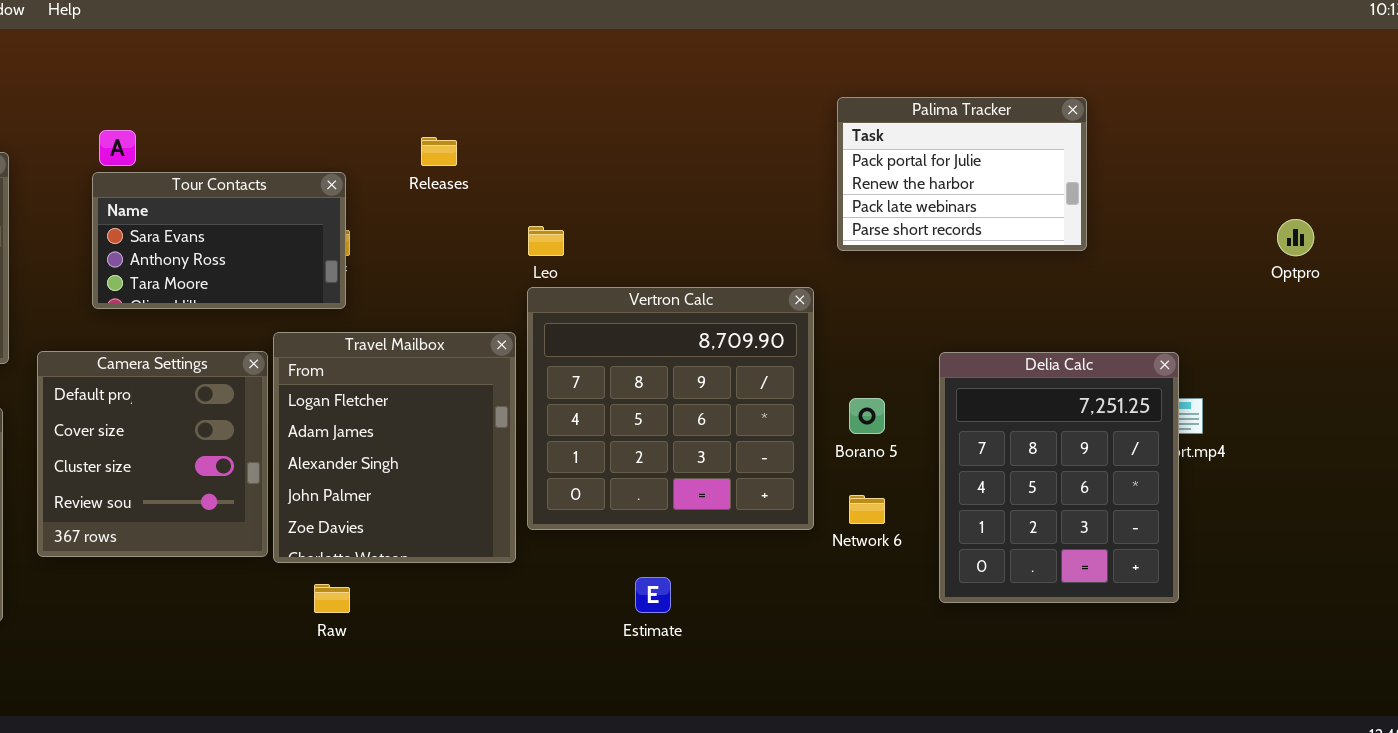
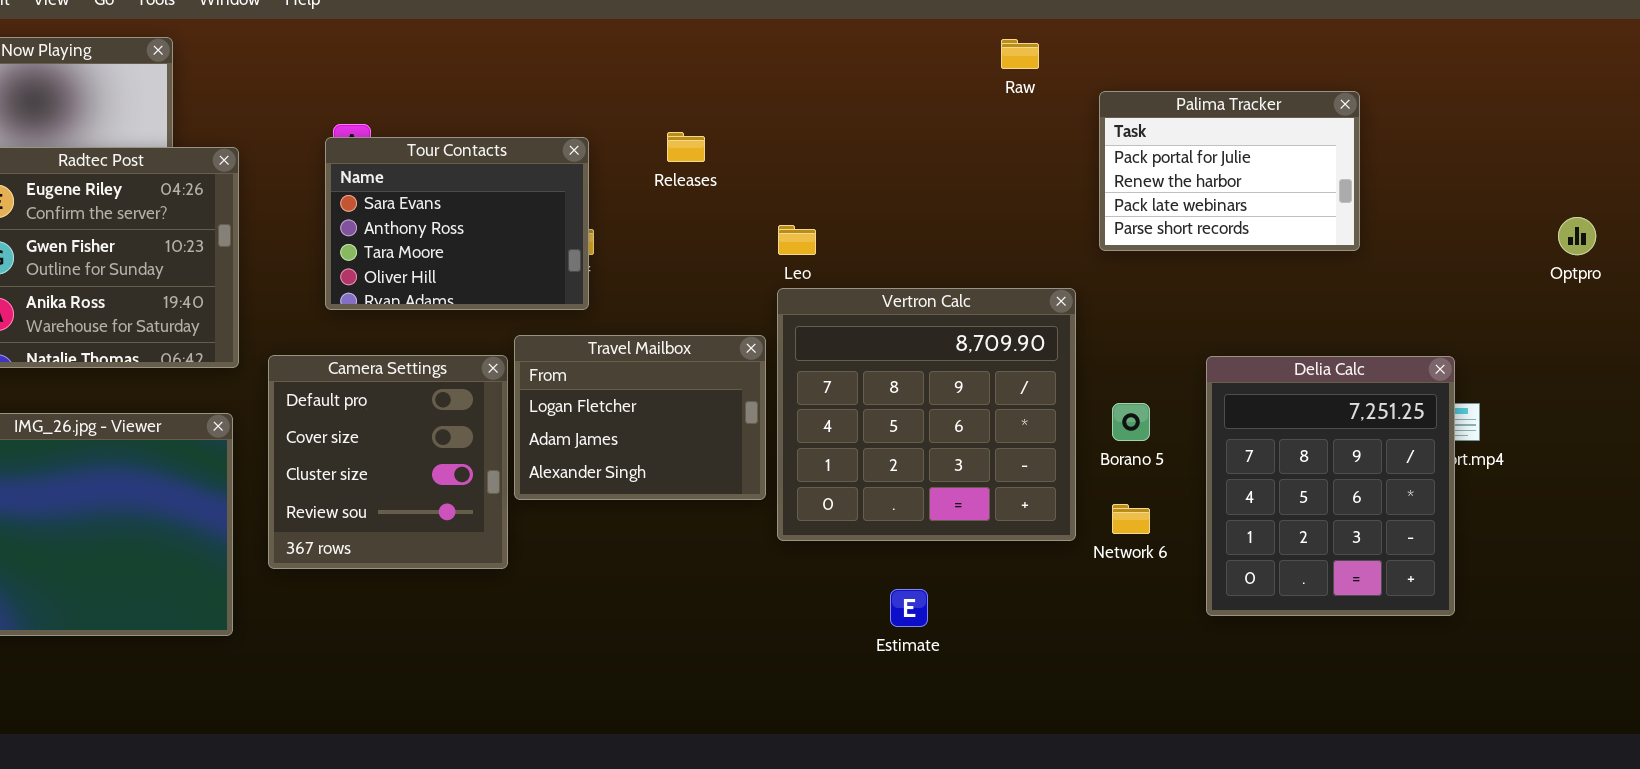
Tour Contacts: [92,172,346,309] -> [325,137,589,310], resized
Travel Mailbox: [273,332,516,563] -> [514,335,766,500], resized
Raw: [314,584,350,613] -> [1001,39,1039,69], moved

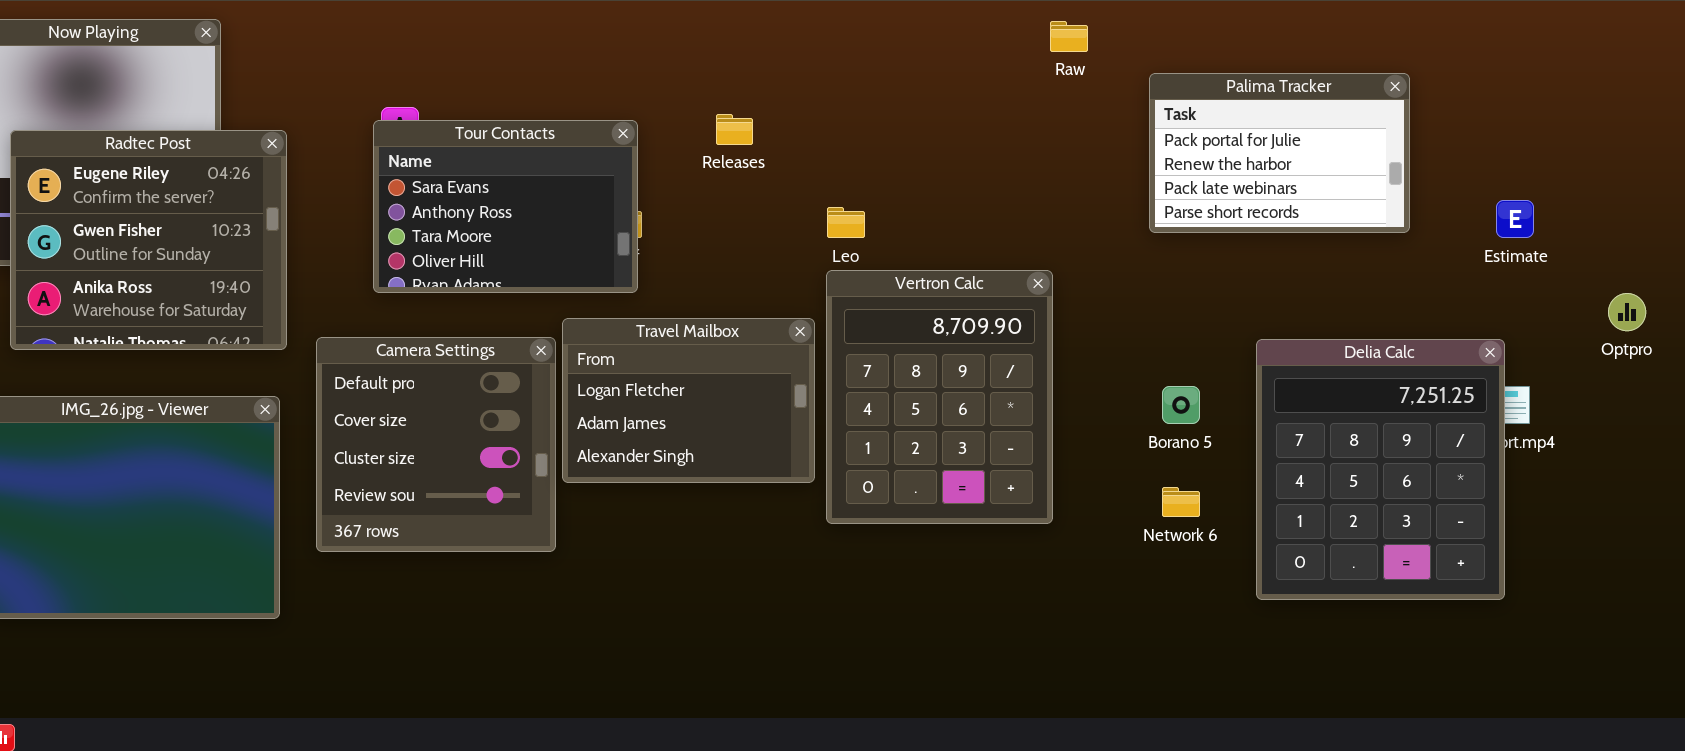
Optpro: [1558,217,1596,255] -> [1608,293,1646,331], moved
Vertron Calc: [777,288,1076,541] -> [826,270,1053,524], resized
Estimate: [890,589,928,627] -> [1496,200,1534,238], moved

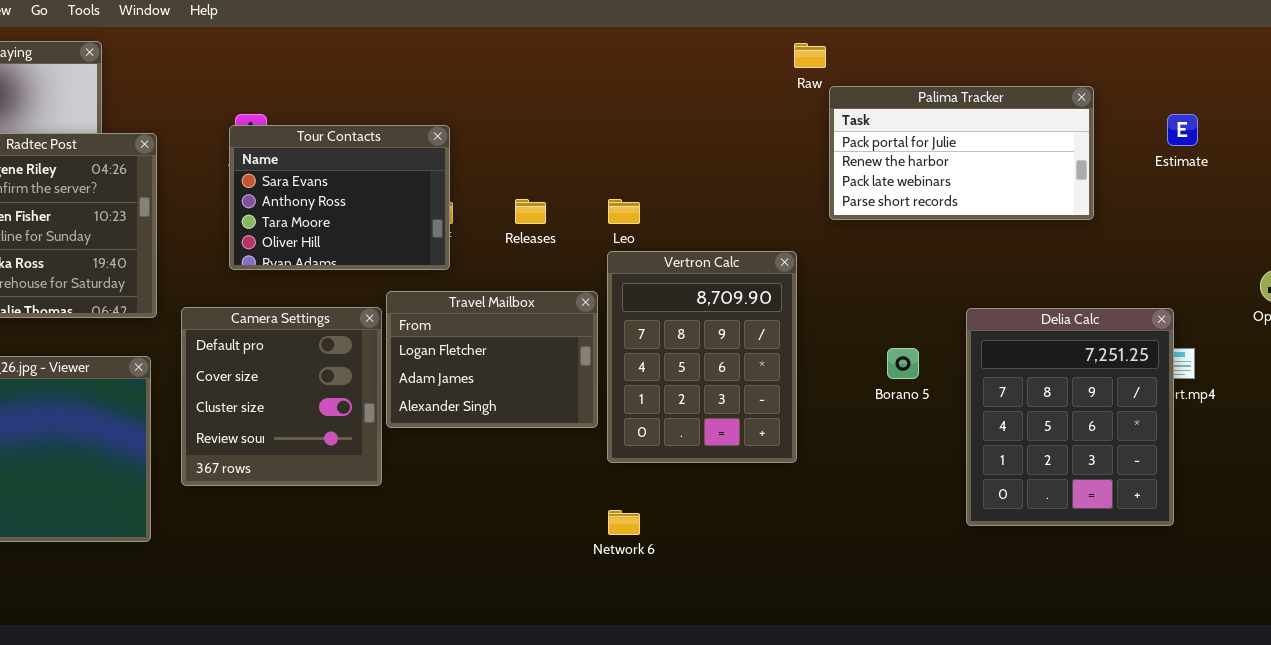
Palima Tracker: [1149,73,1410,233] -> [829,86,1094,220], resized
Releases: [716,114,753,145] -> [515,199,546,224], moved
Estimate: [1496,200,1534,238] -> [1167,114,1198,146], moved
Network 6: [1162,487,1200,517] -> [608,510,640,535], moved

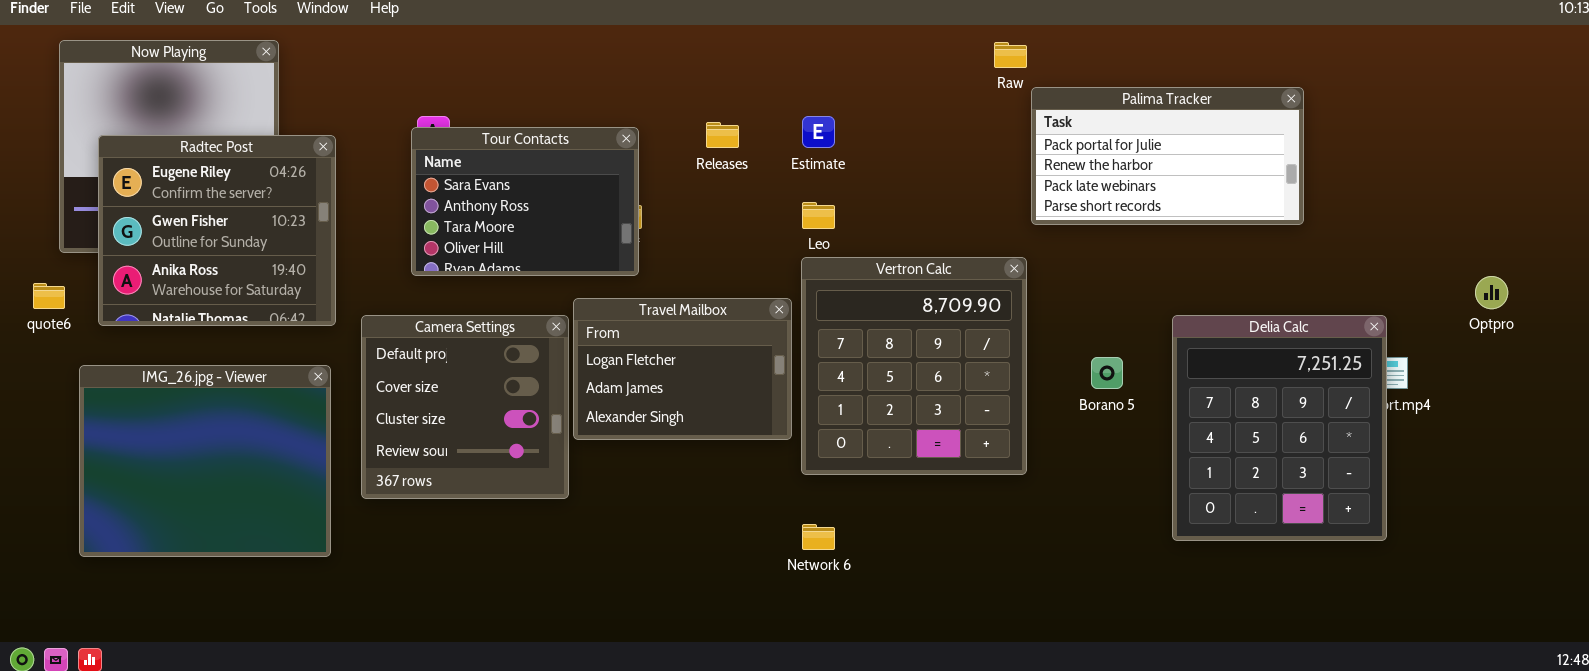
Estimate: [1167,114,1198,146] -> [802,116,835,148], moved
Releases: [515,199,546,224] -> [706,122,739,148], moved
Vertron Calc: [607,251,797,463] -> [801,257,1027,475], resized

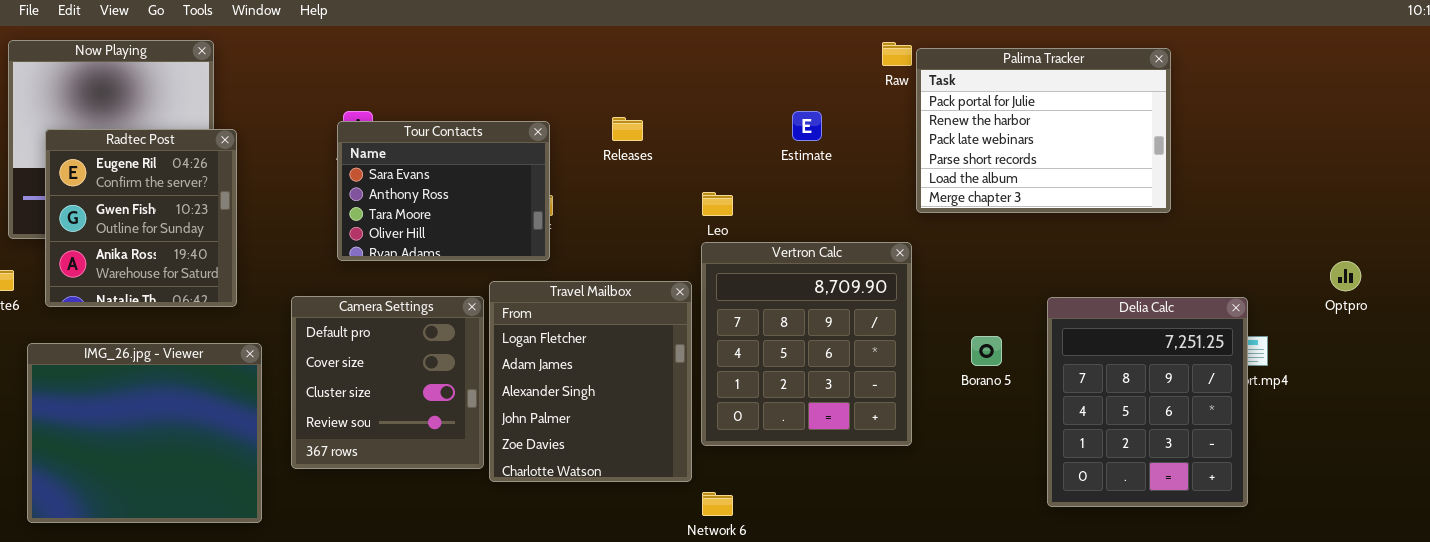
Palima Tracker: [1031,87,1304,225] -> [916,48,1171,213], resized
Estimate: [802,116,835,148] -> [792,111,822,141], moved
Radtec Post: [98,135,336,326] -> [45,129,237,307], resized
Travel Mailbox: [573,298,792,440] -> [489,281,692,482], resized

